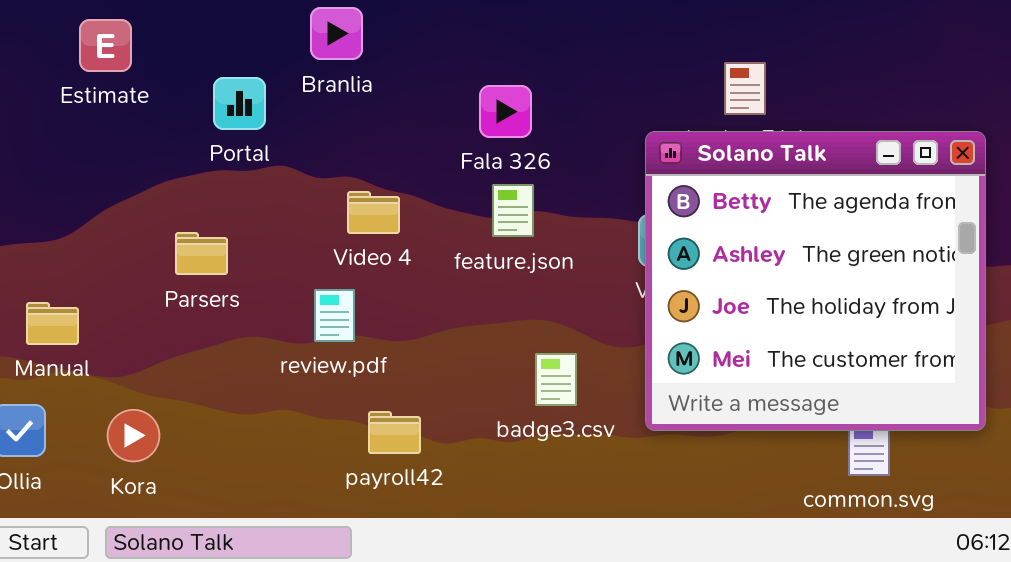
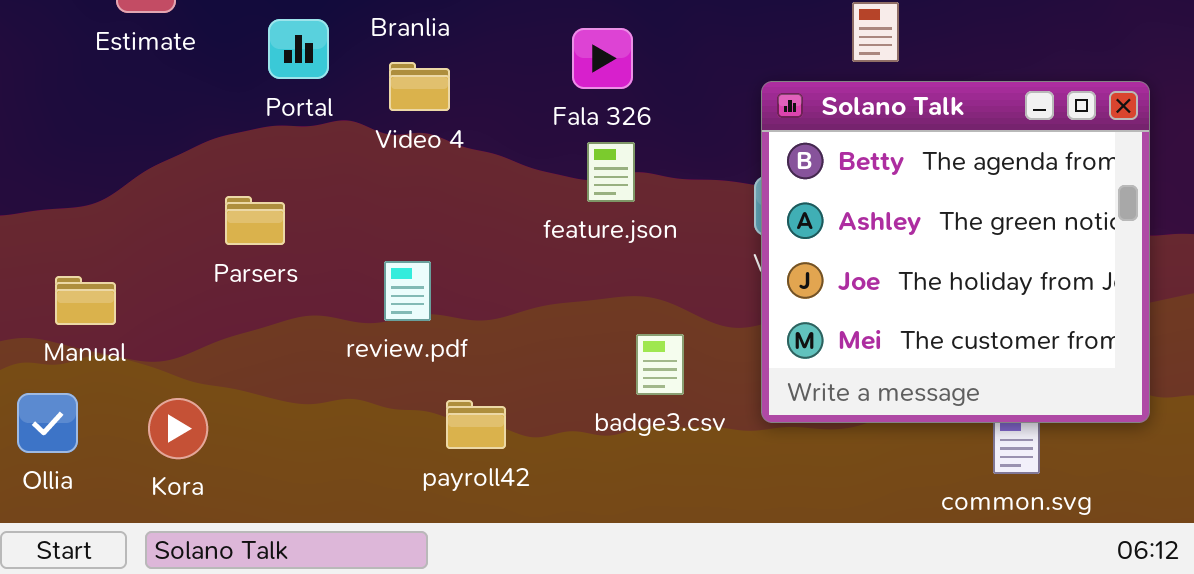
Video 4: [347,191,400,234] -> [389,62,450,111], moved

